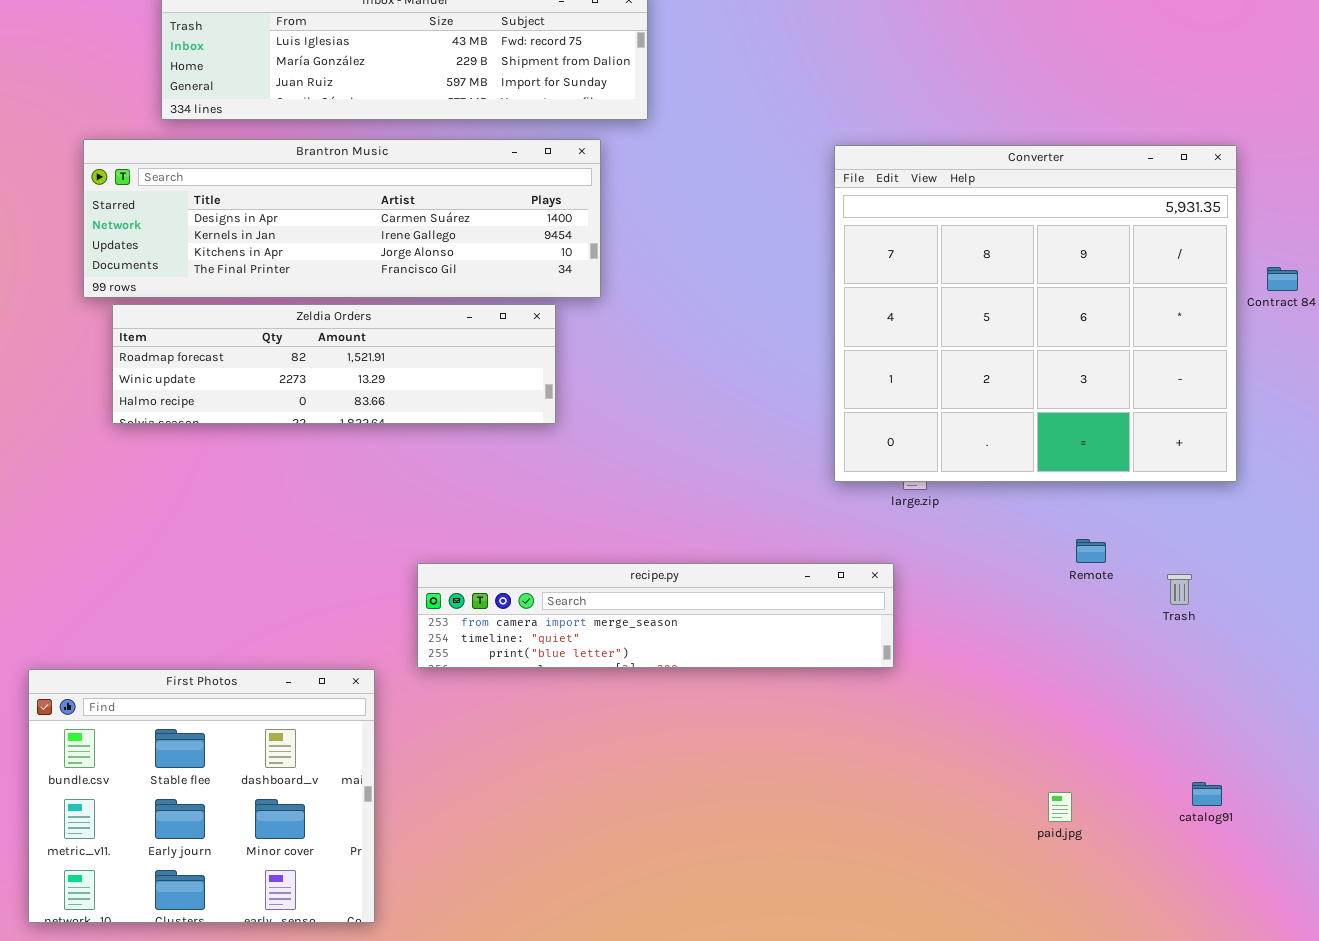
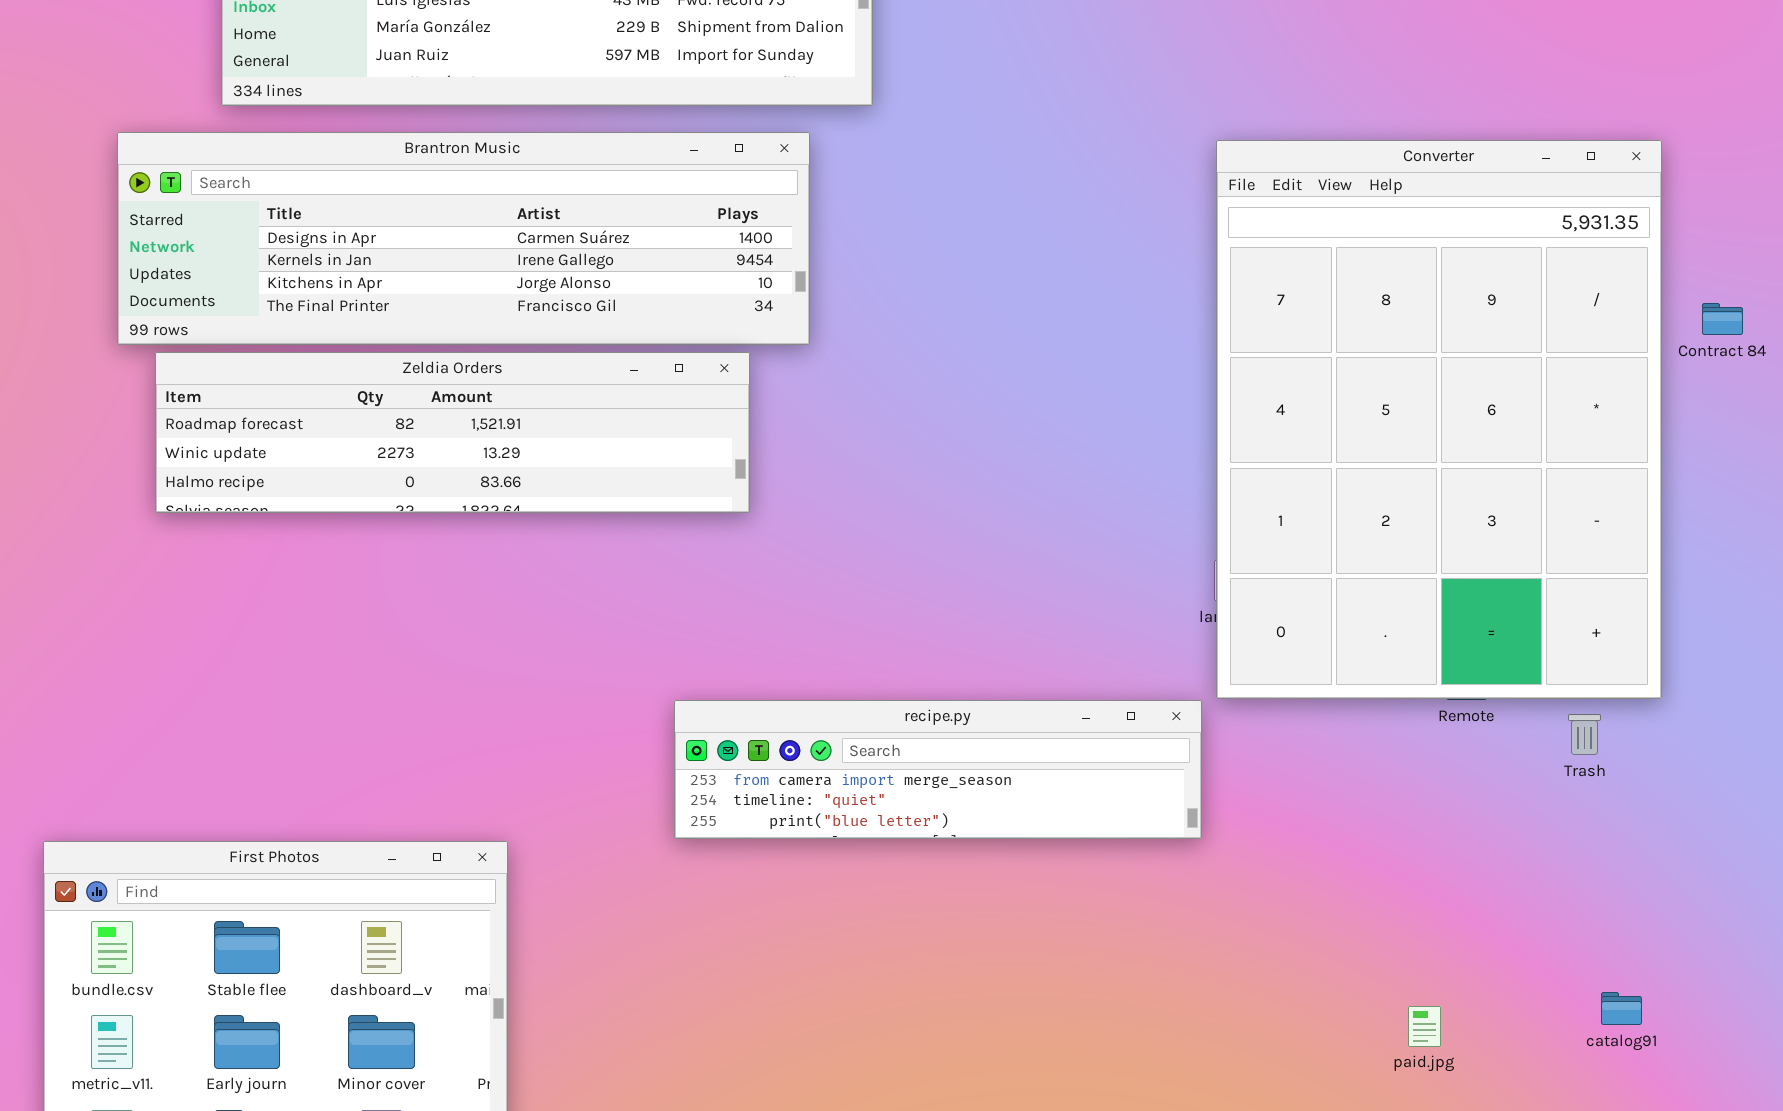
Converter: [834,145,1237,482] -> [1216,140,1662,699], resized
recipe.py: [417,563,894,668] -> [674,700,1202,839], resized

